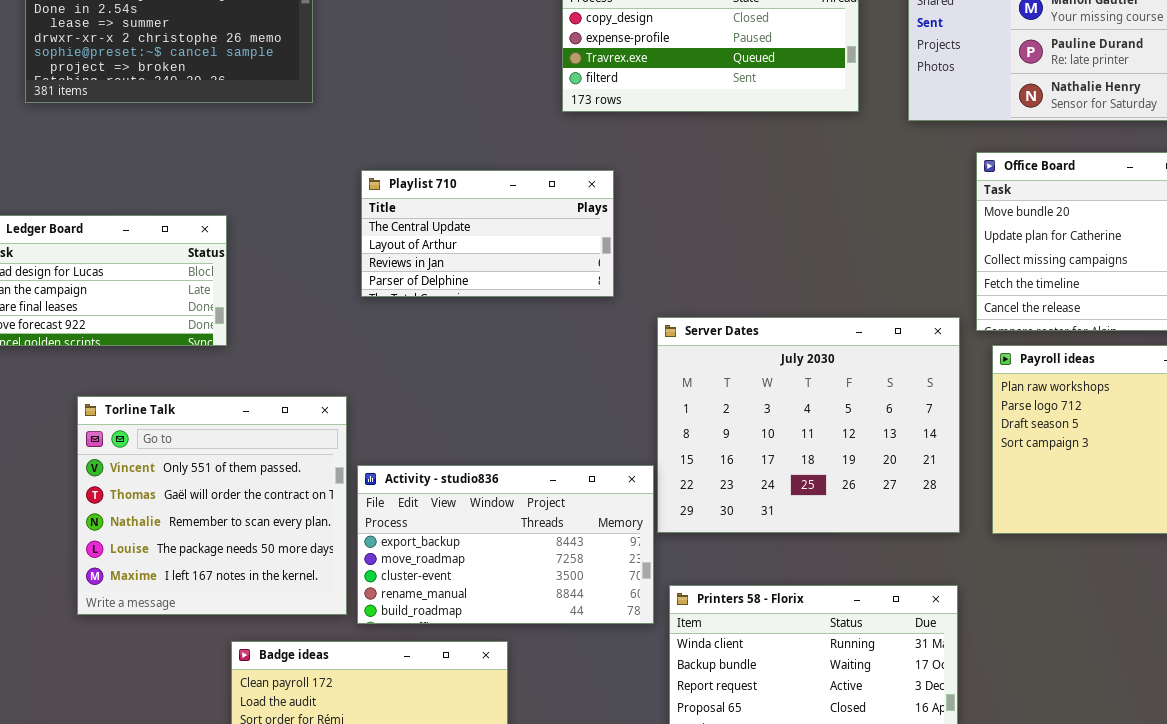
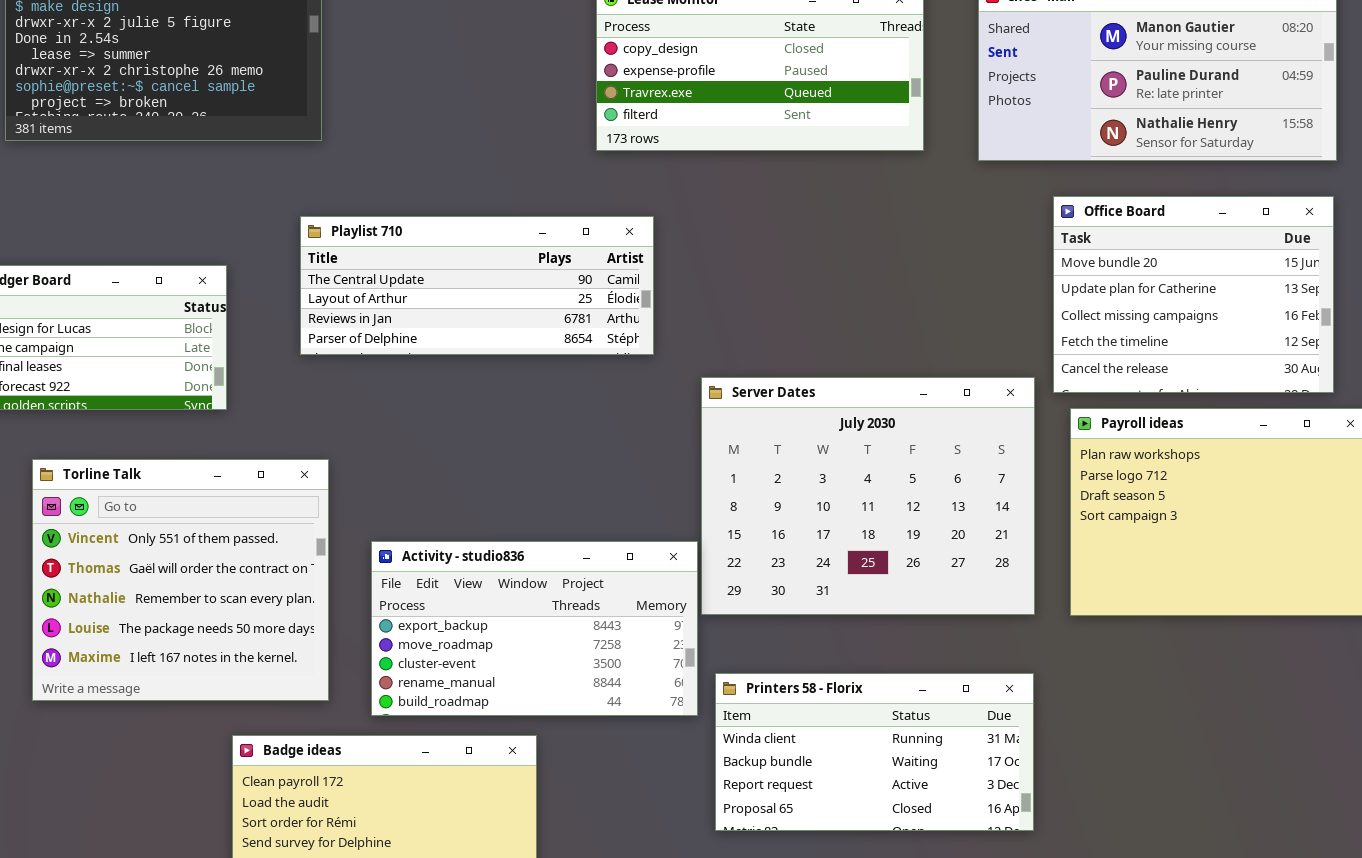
Playlist 710: [361,170,614,297] -> [300,216,654,355], resized
Torline Talk: [77,396,347,615] -> [32,459,329,701], moved

